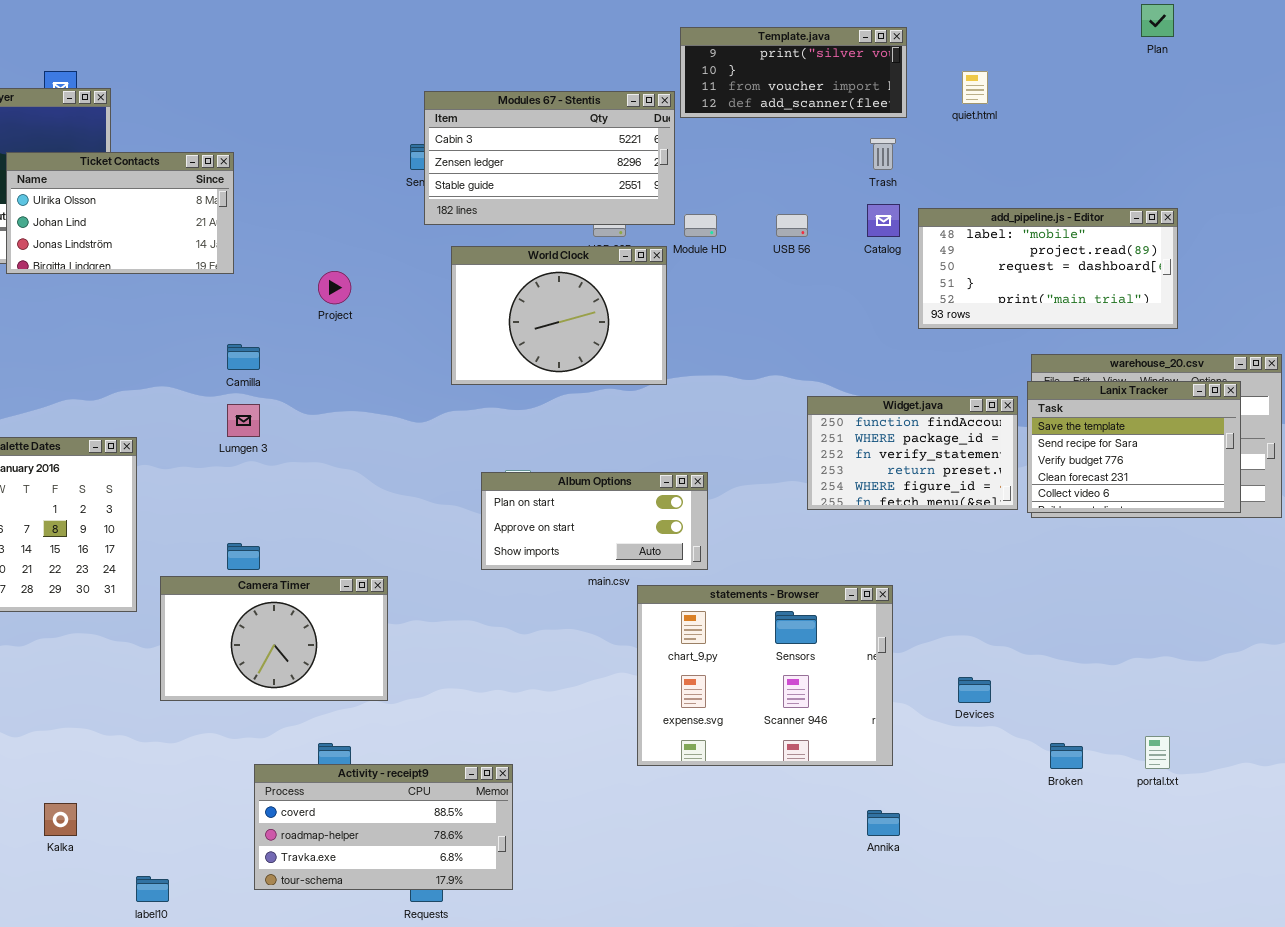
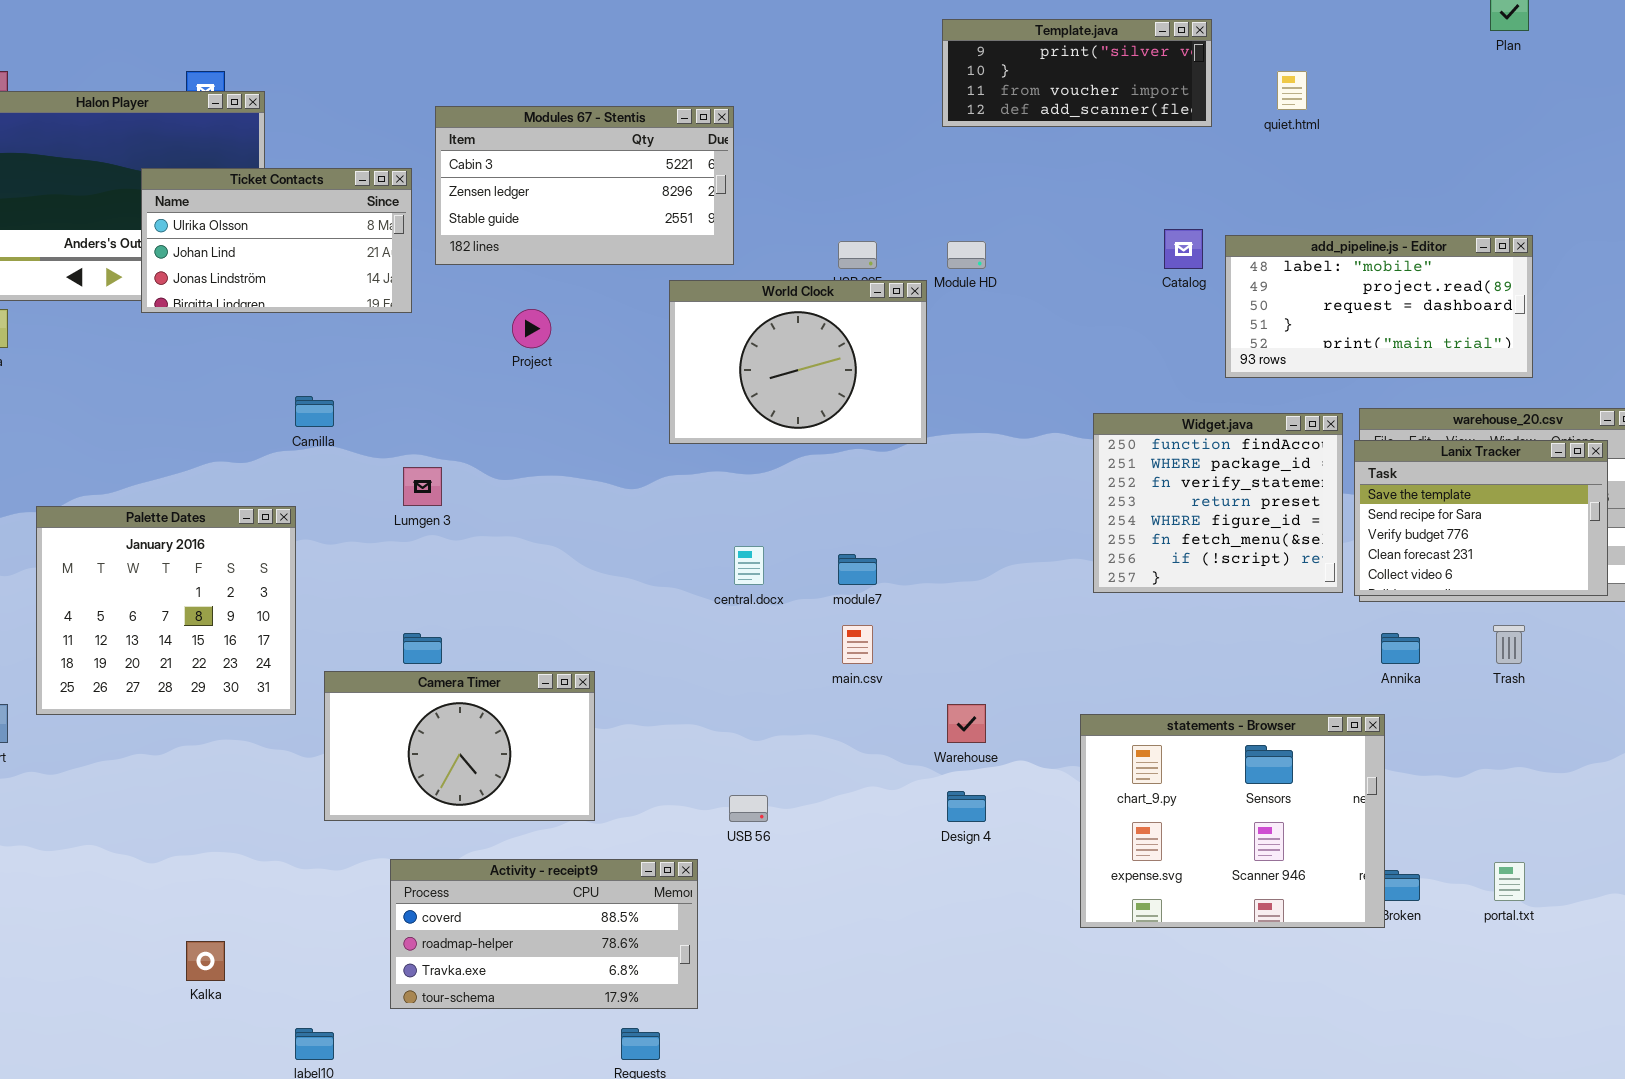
Modules 67 - Stentis: [424,91,675,225] -> [435,106,734,265], moved
Trash: [870,138,896,170] -> [1493,625,1525,664], moved
USB 56: [776,214,808,237] -> [729,795,768,822], moved
Camilla: [227,344,260,370] -> [295,396,334,427], moved
Widget.java: [807,396,1018,510] -> [1093,413,1343,593], resized
Album Options: [481,472,708,570] -> none, closed
statements - Browser: [637,585,893,766] -> [1080,714,1385,928], moved
Activity - receipt9: [254,764,513,890] -> [390,859,698,1009], moved
Annika: [867,810,900,836] -> [1381,633,1420,664], moved

